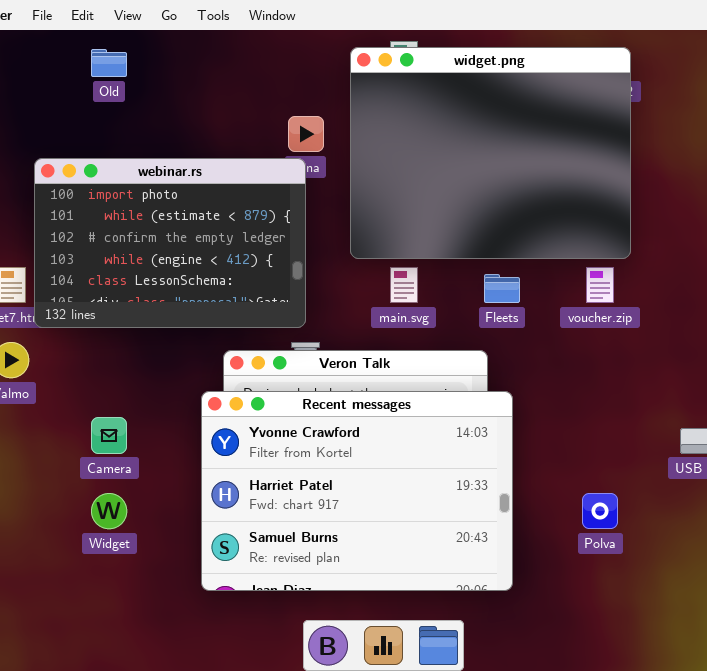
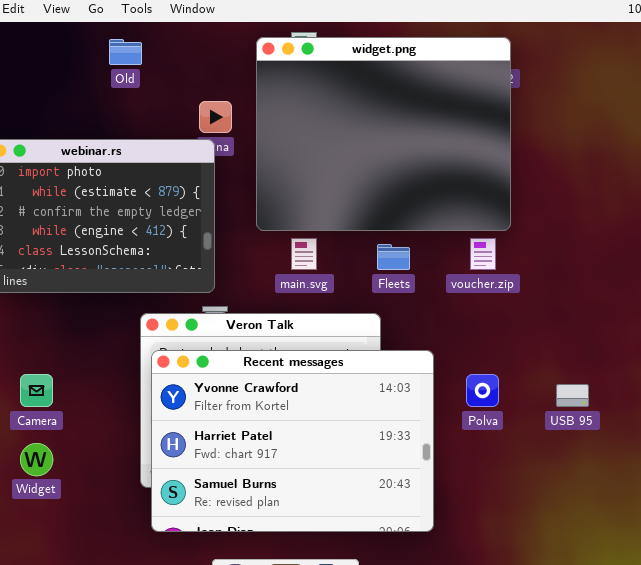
Old: [91,49,127,77] -> [109,39,142,65], moved
Recent messages: [201,391,513,591] -> [151,350,434,532], moved
Polva: [582,493,618,529] -> [466,374,499,407], moved

